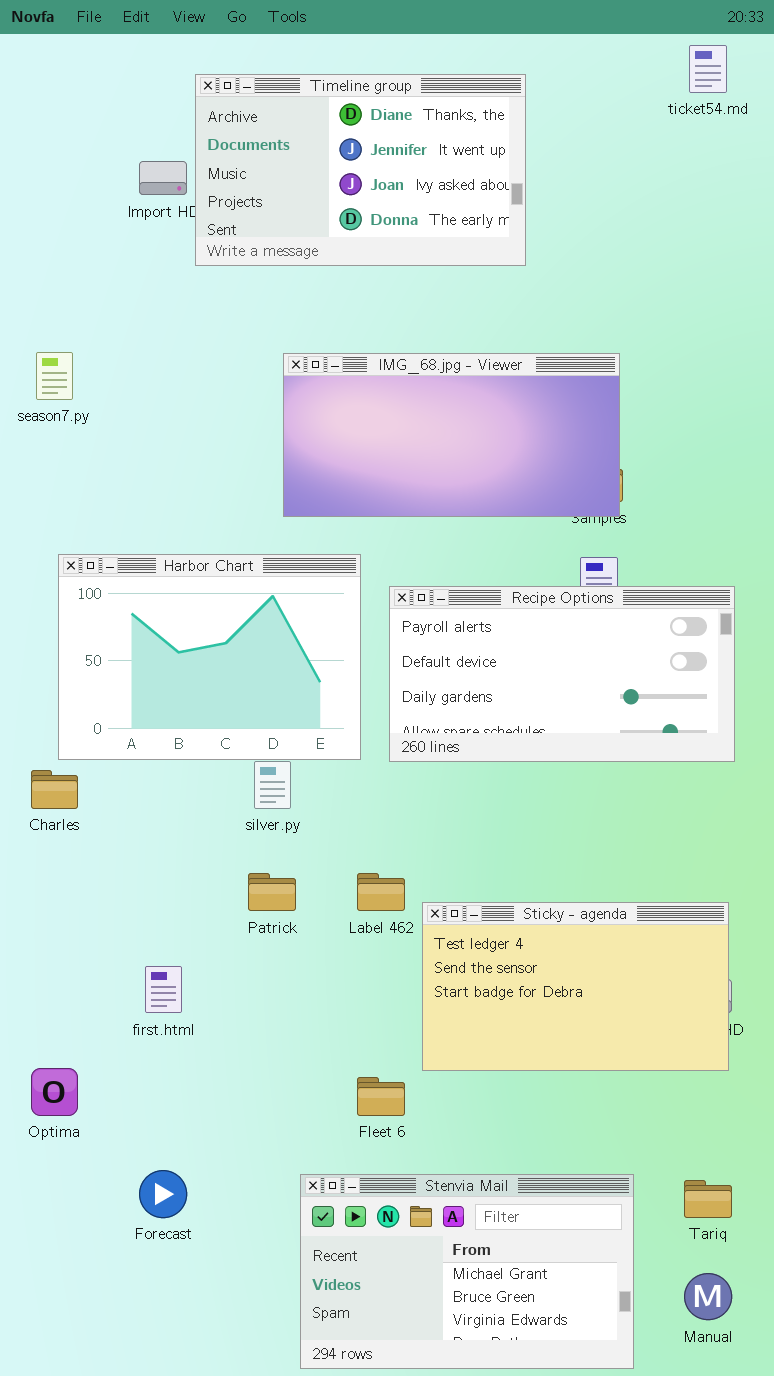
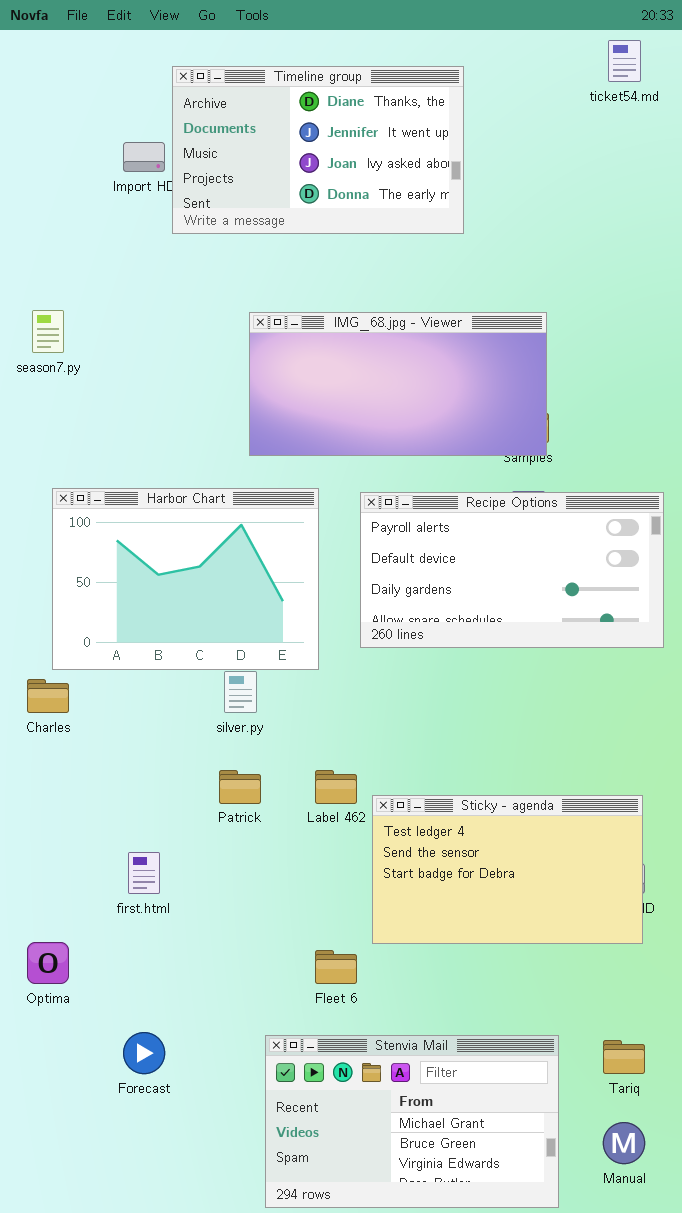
Recipe Options: [389,586,735,762] -> [360,492,664,648], moved

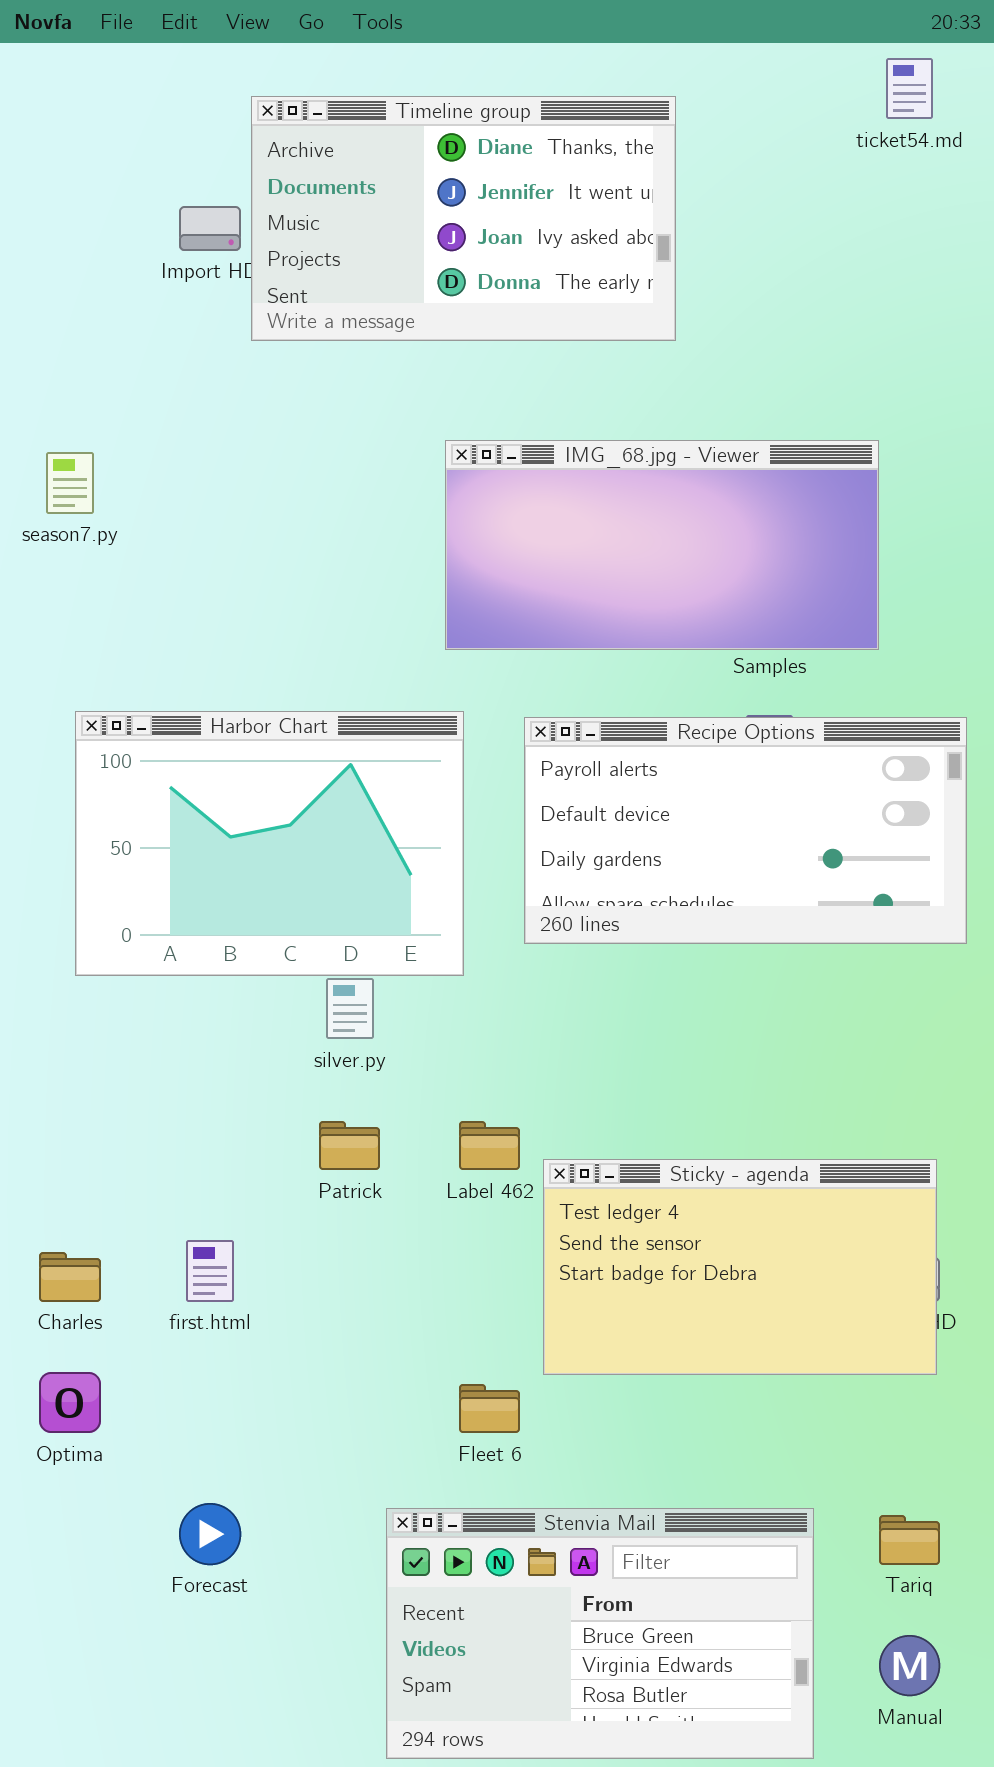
IMG_68.jpg - Viewer: [249,312,547,456] -> [445,440,879,650], moved
Charles: [27,679,69,713] -> [39,1252,101,1302], moved
Stenvia Mail: [265,1035,559,1208] -> [386,1508,814,1759], scrolled down 1 row

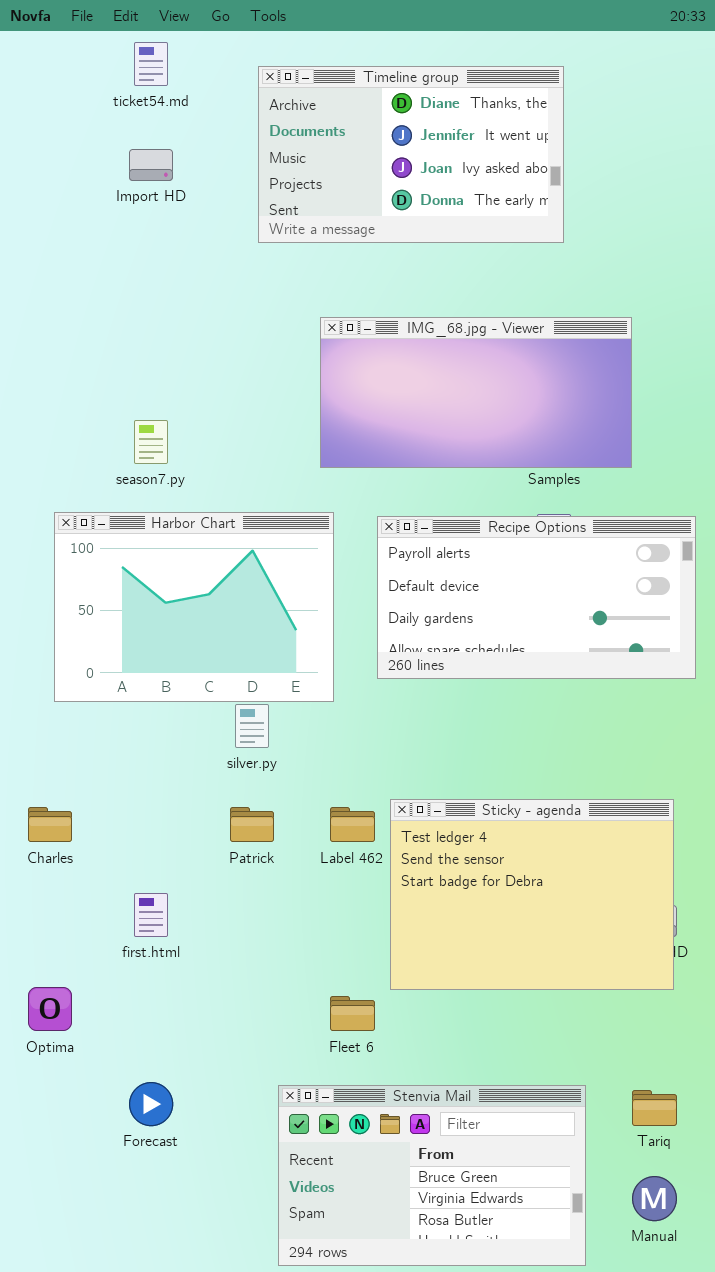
ticket54.md: [886,58,933,119] -> [134,42,168,86], moved
Timeline group: [251,96,676,341] -> [258,66,564,243], moved
season7.py: [46,452,94,514] -> [134,420,168,464], moved
Sticky - agenda: [543,1159,937,1375] -> [390,799,674,990], resized
Charles: [39,1252,101,1302] -> [28,807,72,842], moved

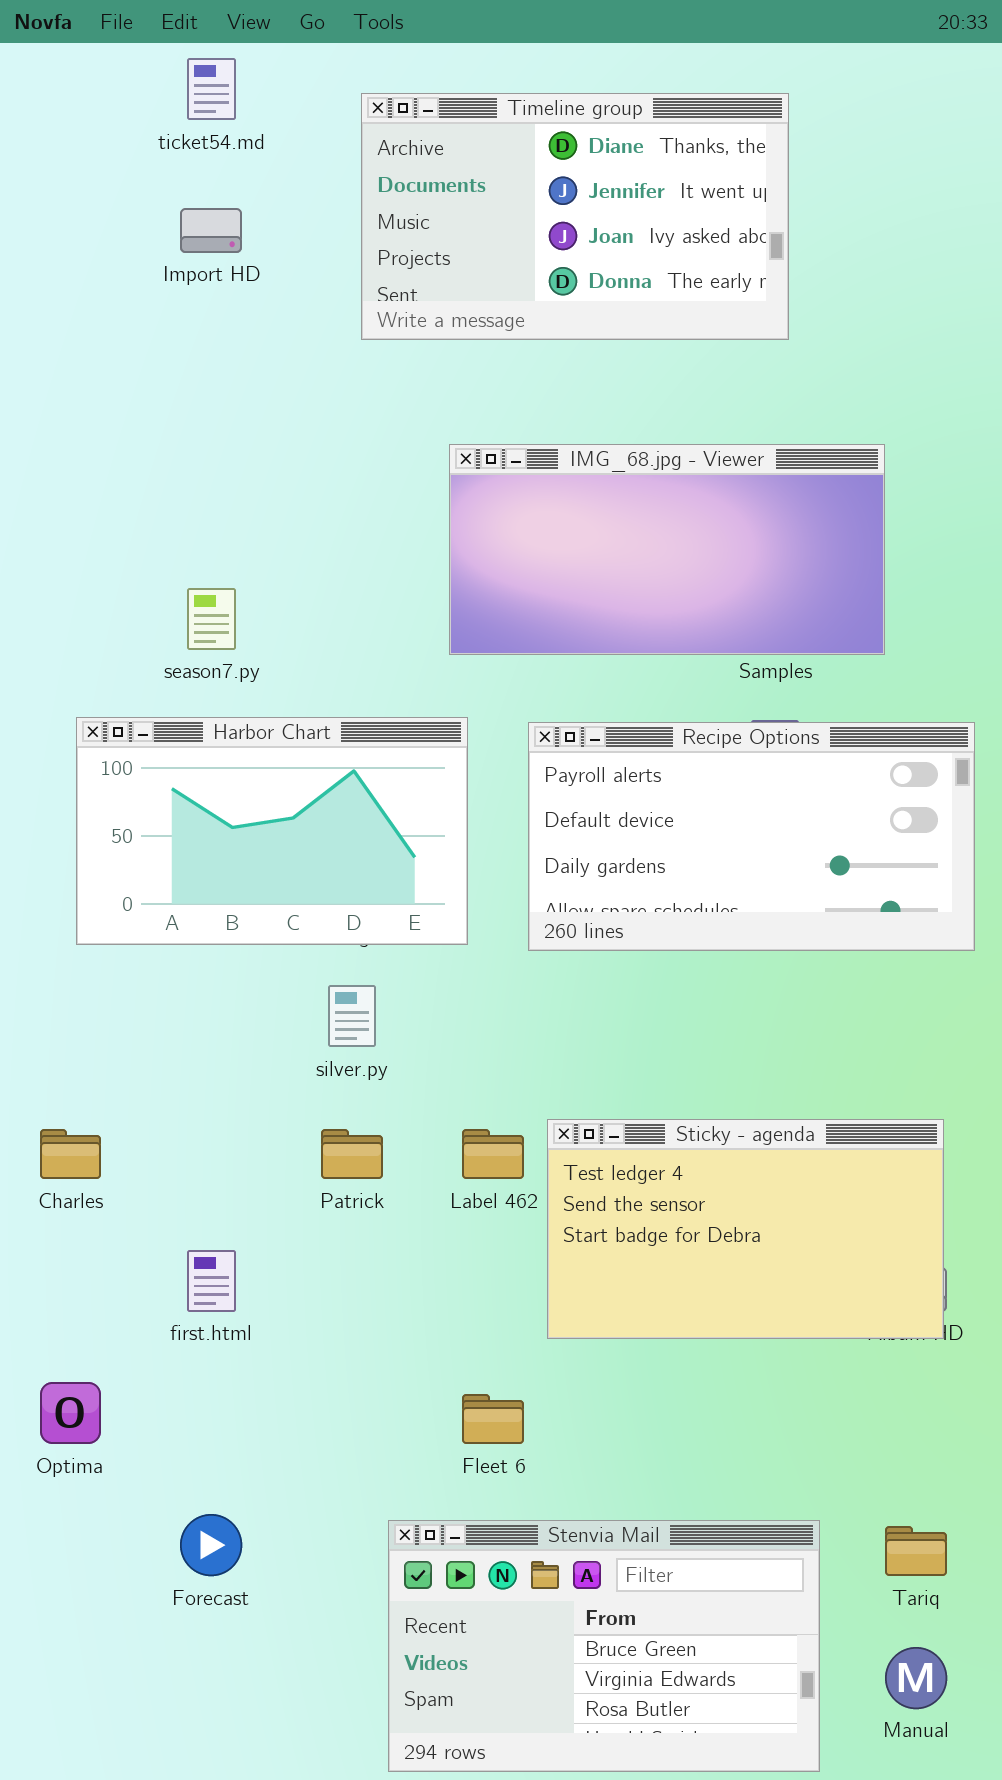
Harbor Chart: [54,512,334,702] -> [76,717,468,945], resized
Sticky - agenda: [390,799,674,990] -> [547,1119,944,1339], resized

